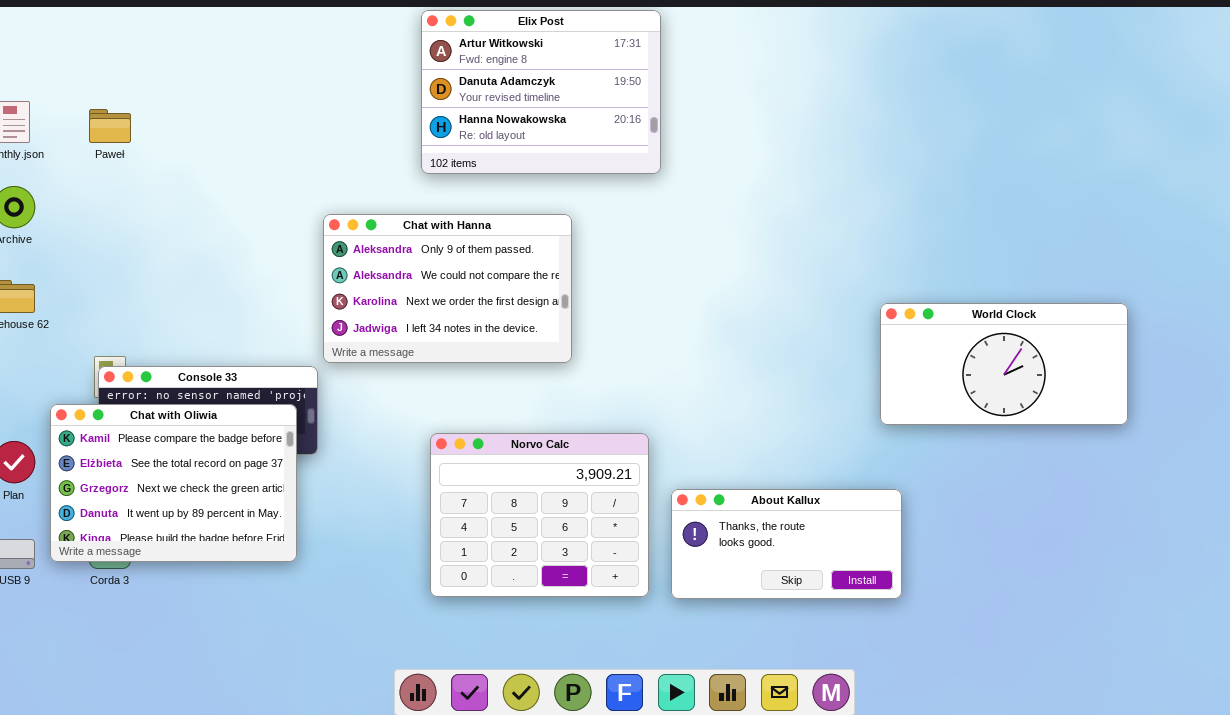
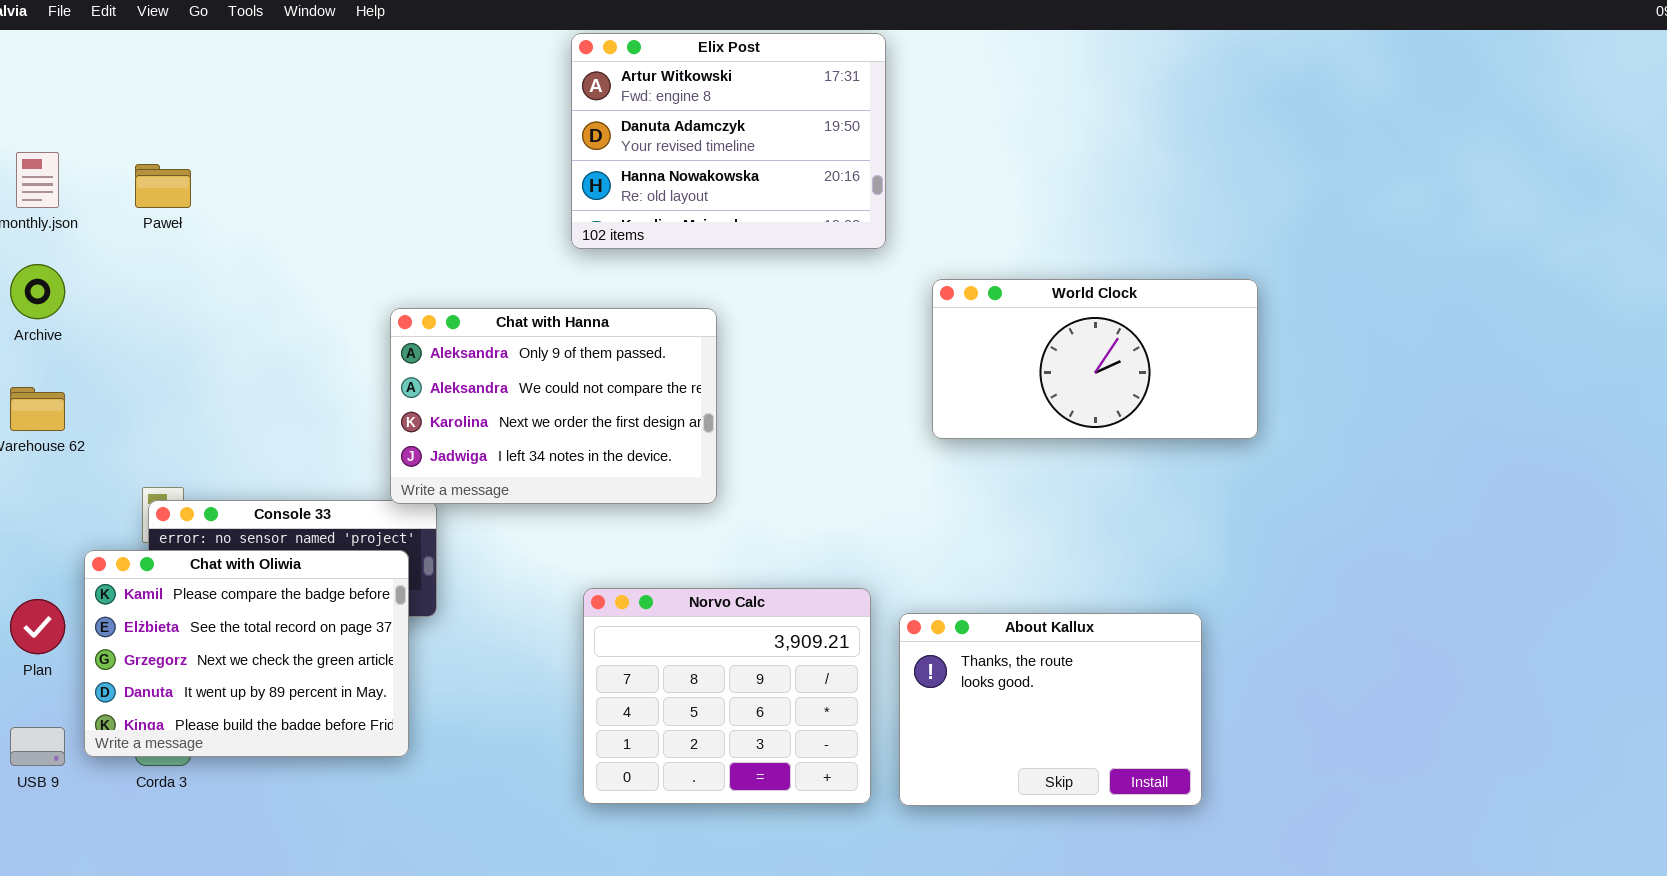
Chat with Hanna: [323,214,572,363] -> [390,308,717,504], moved
World Clock: [880,303,1128,425] -> [932,279,1258,439], moved
About Kallux: [671,489,902,599] -> [899,613,1202,806], resized

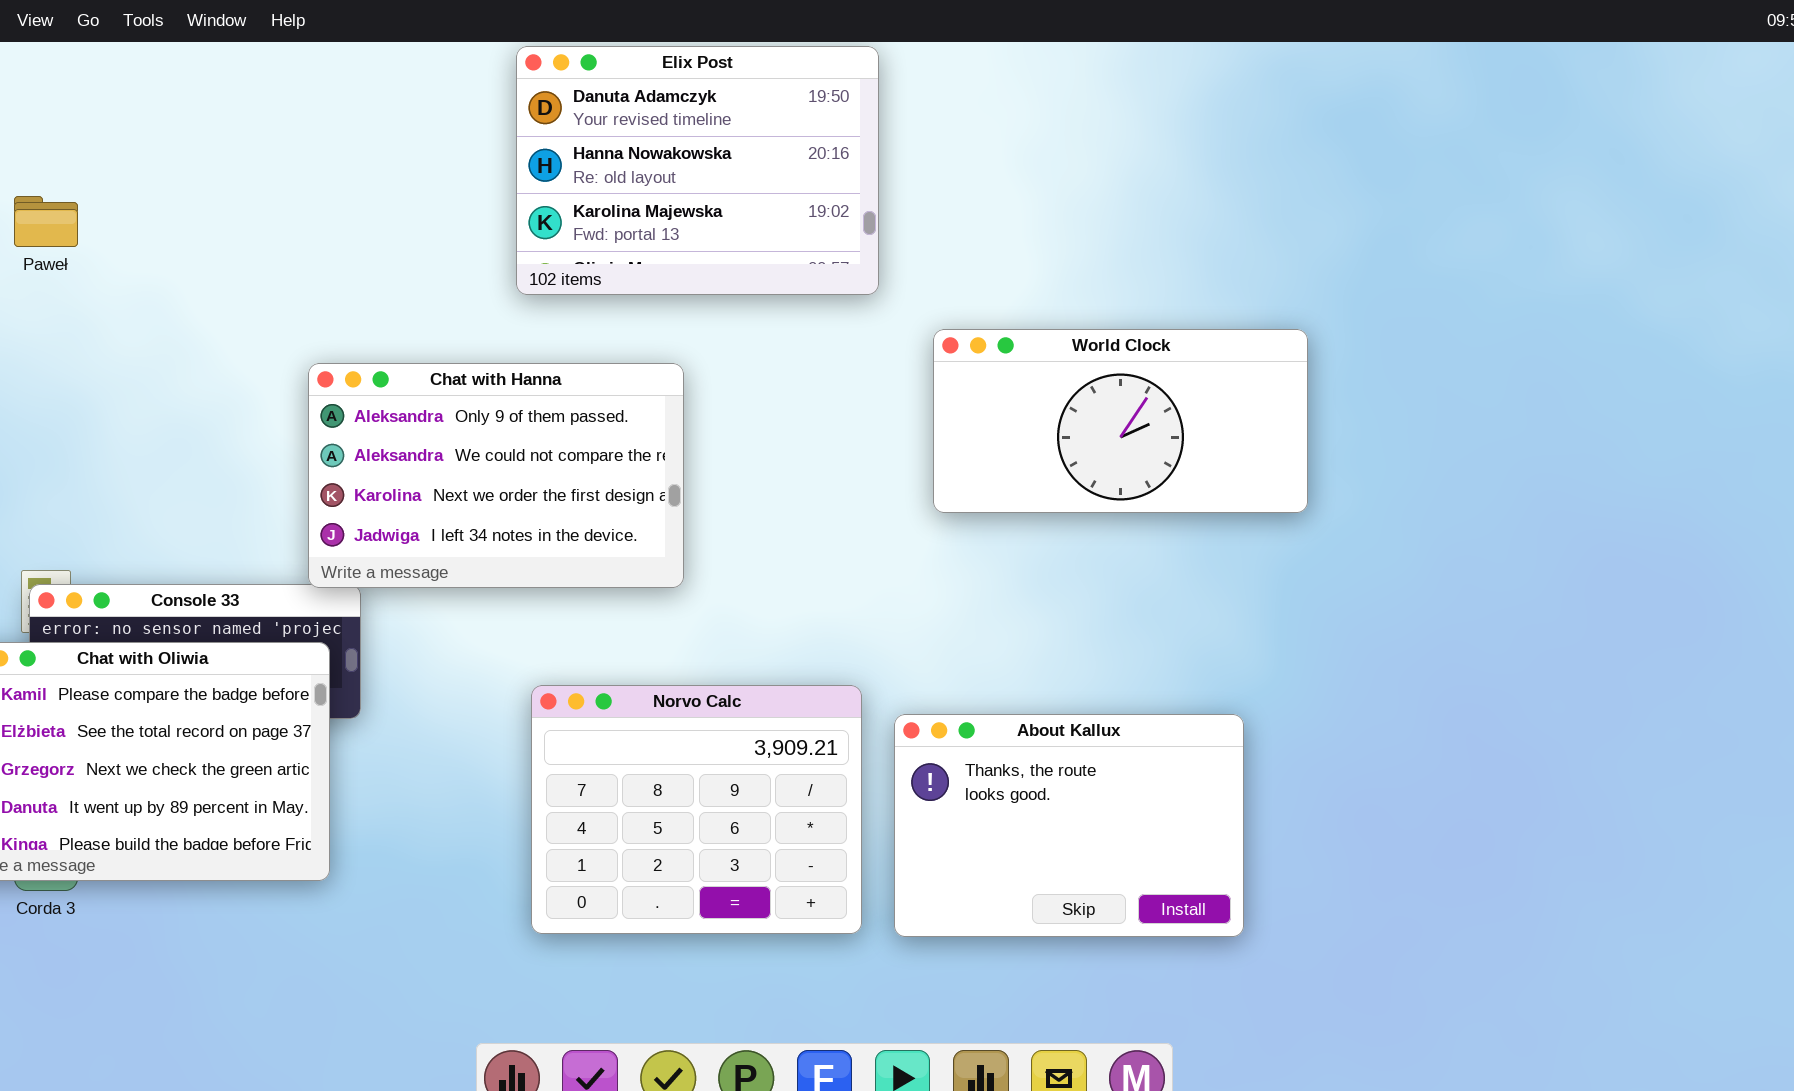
Elix Post: [571,33,886,249] -> [516,46,879,295], scrolled down 1 row

